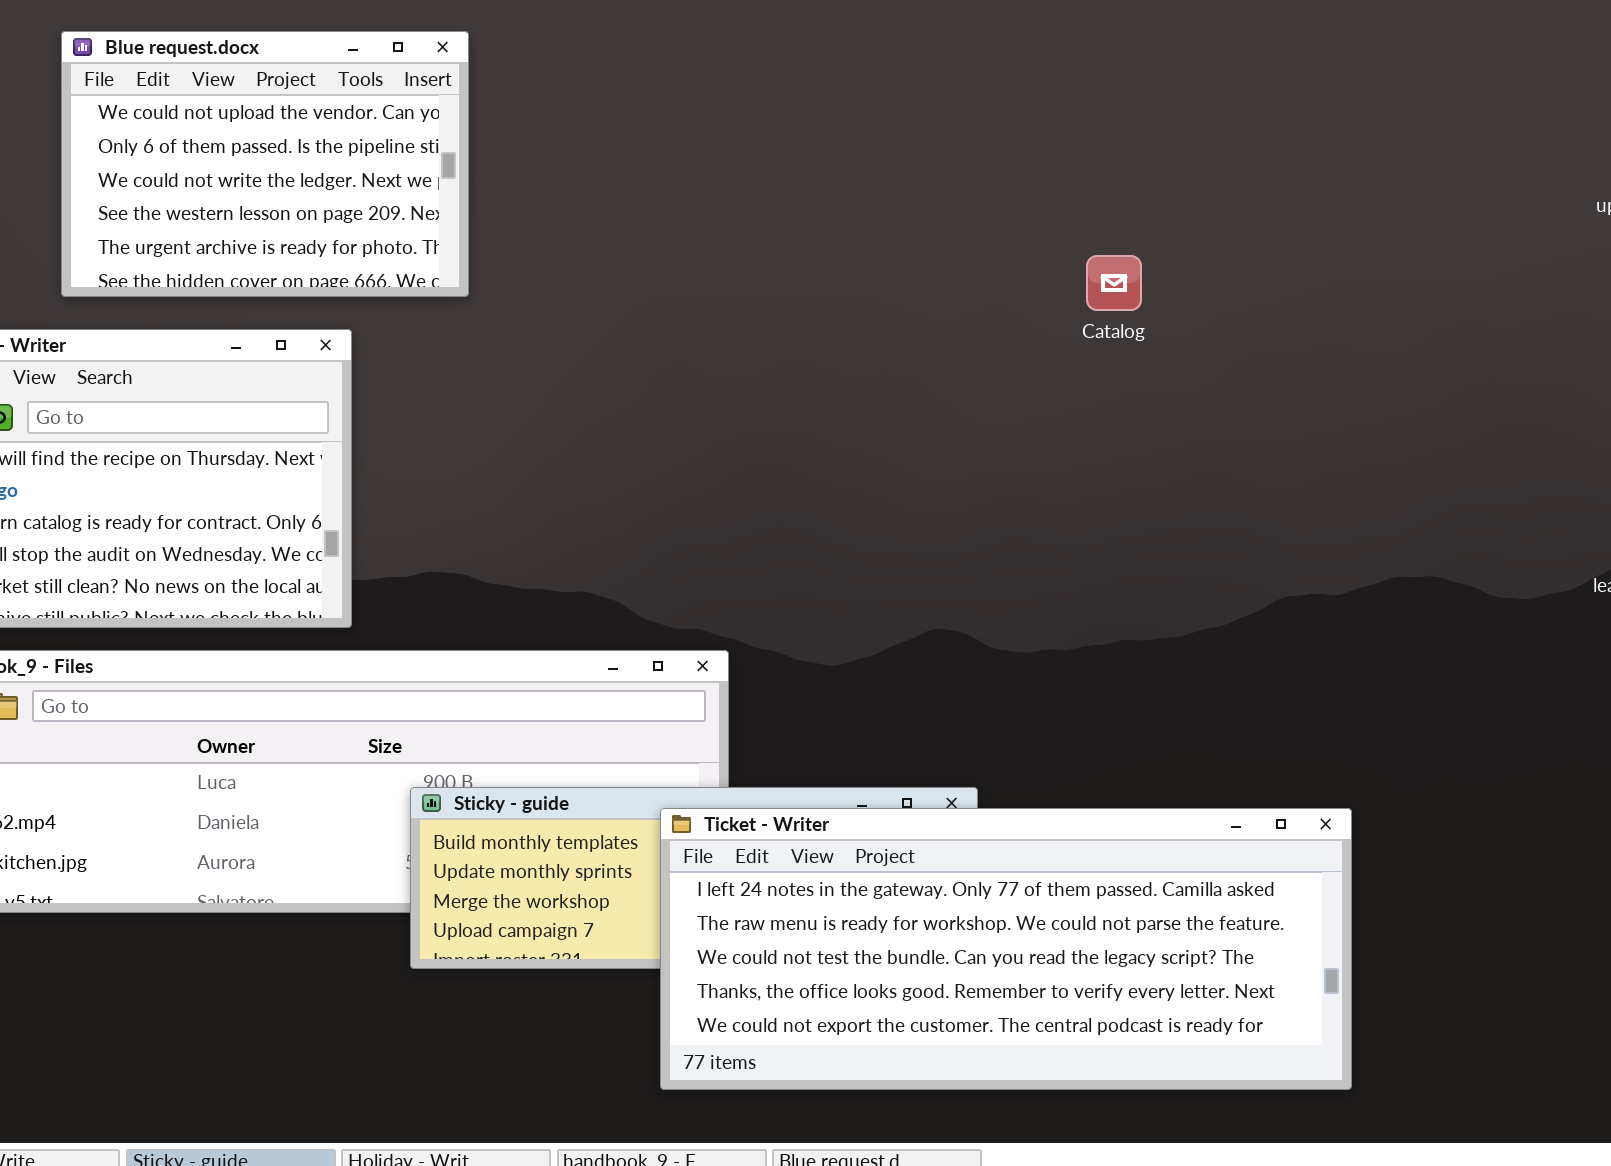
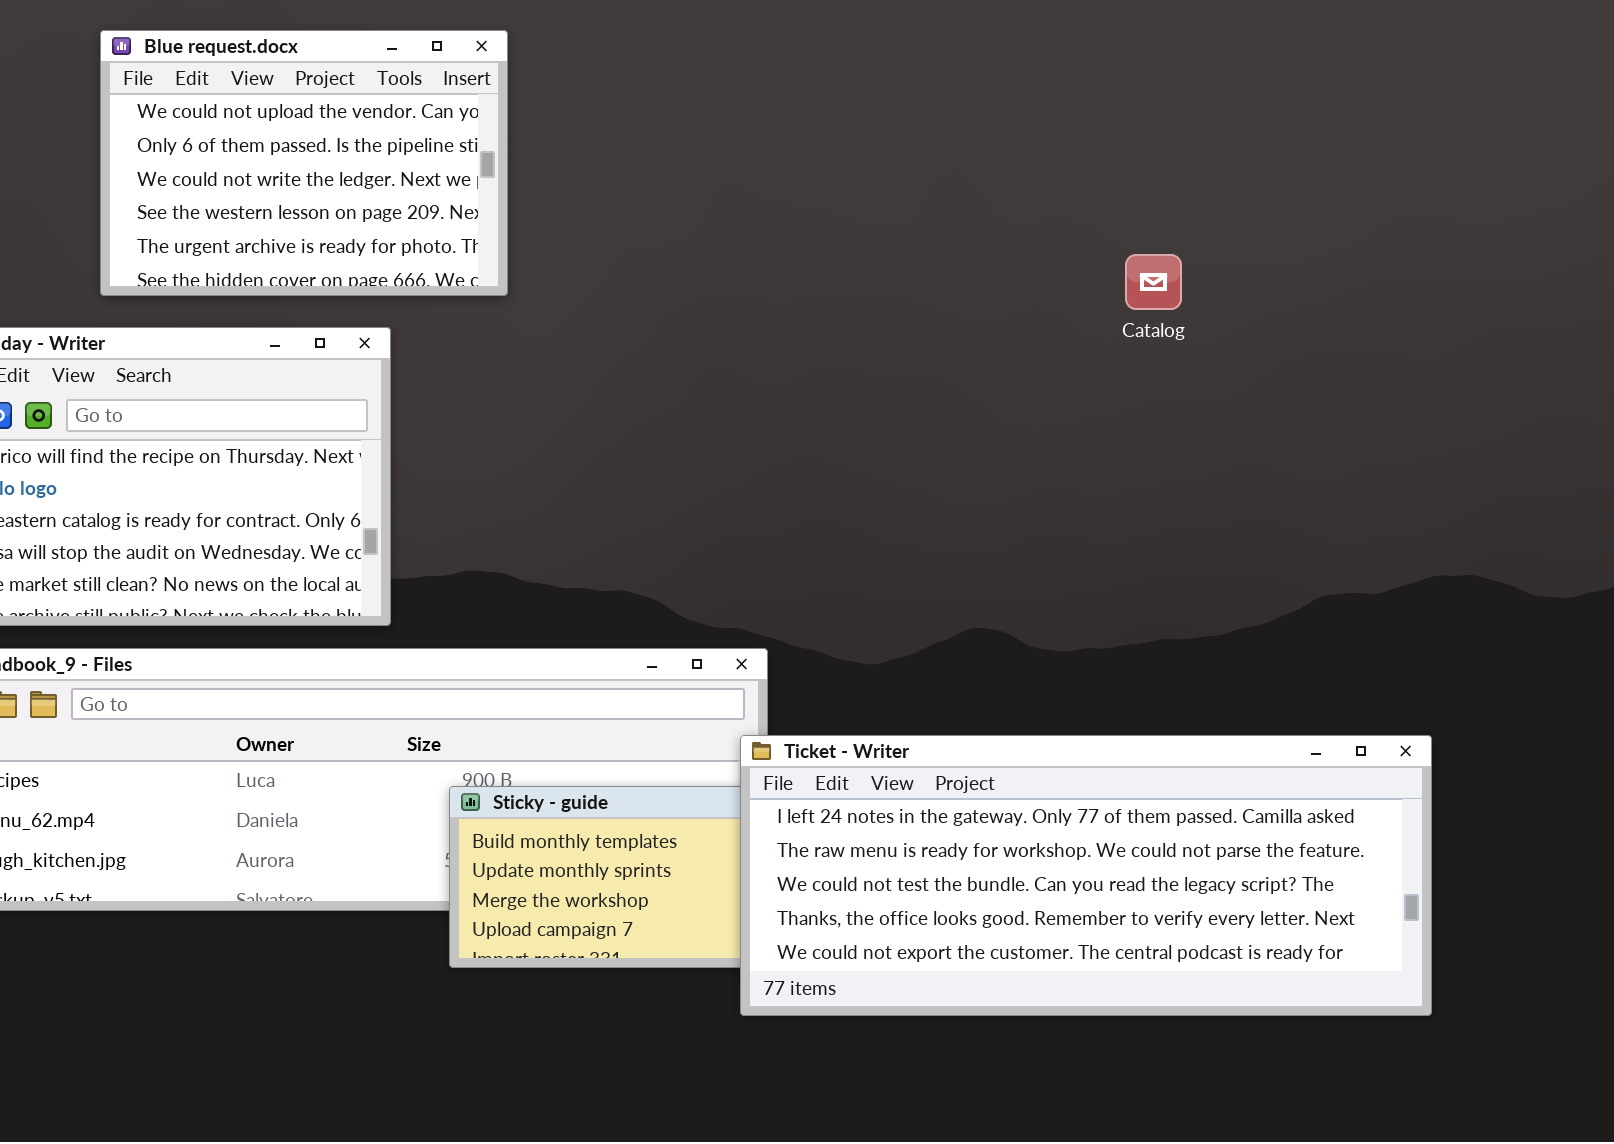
Ticket - Writer: [660,808,1352,1090] -> [740,735,1432,1016], moved

